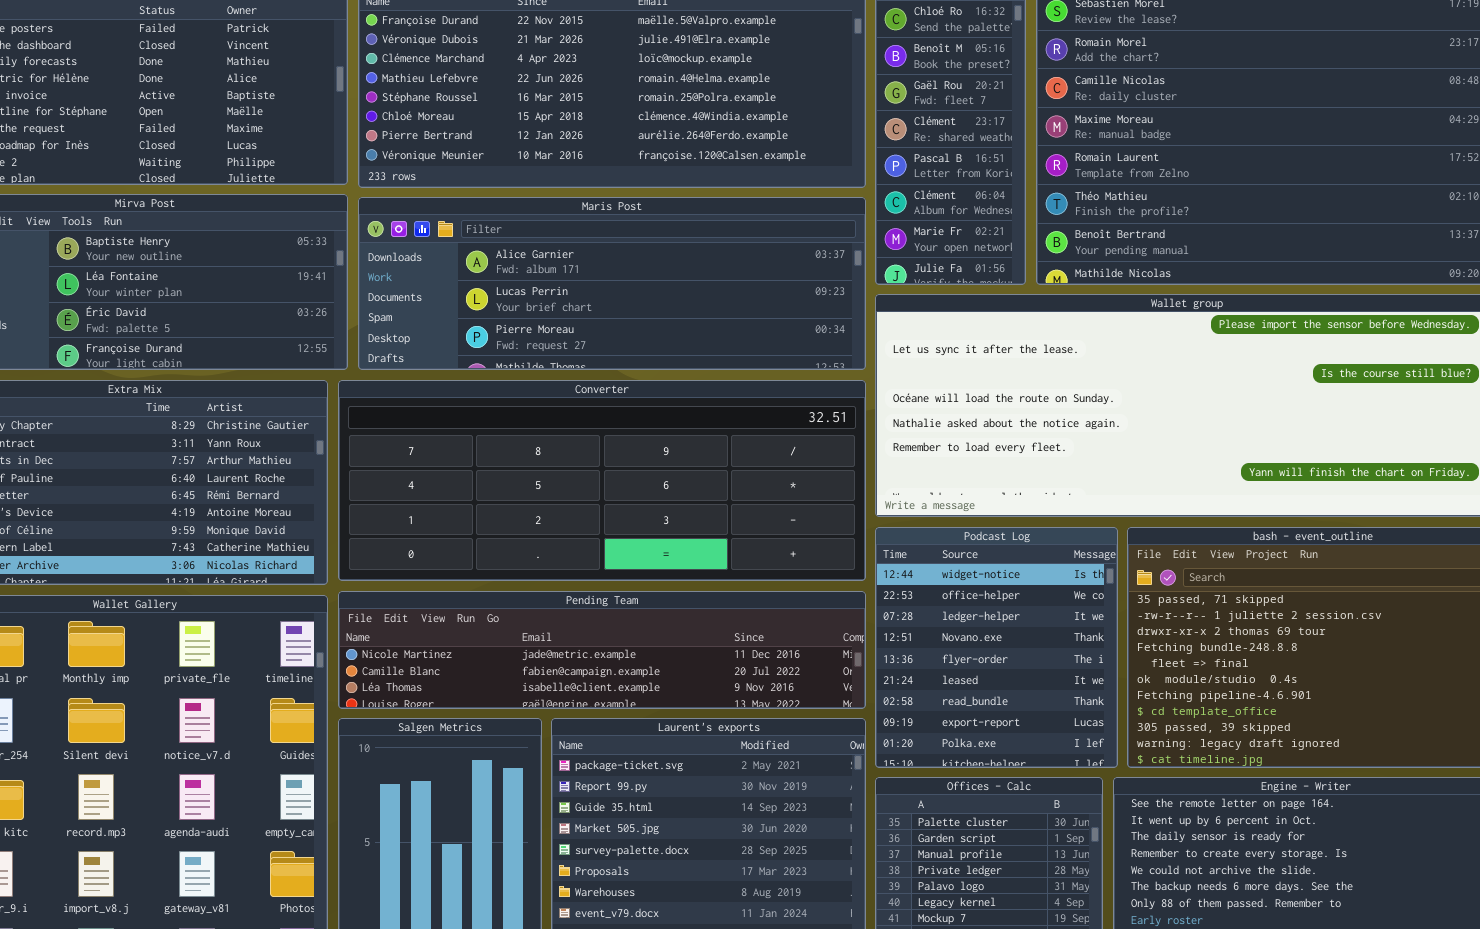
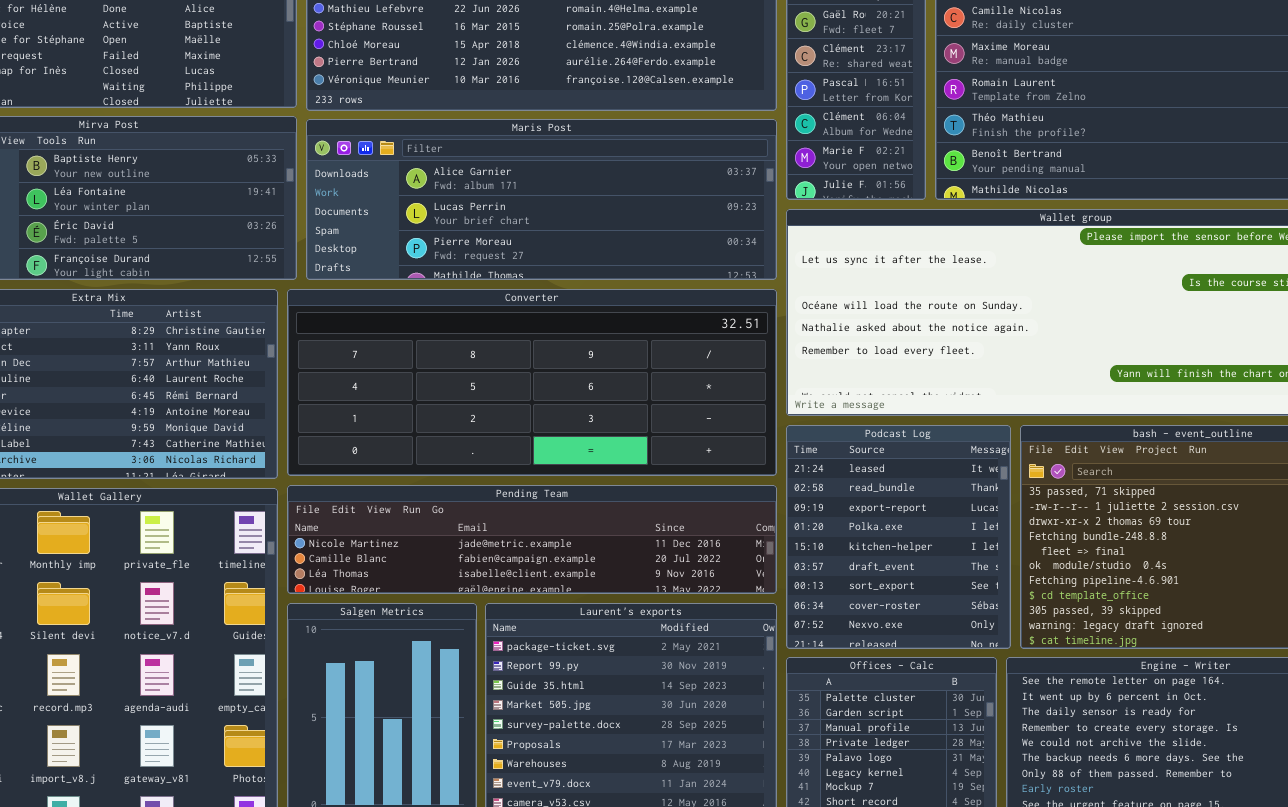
Podcast Log: [875,527,1118,768] -> [786,425,1011,649], scrolled down 5 rows

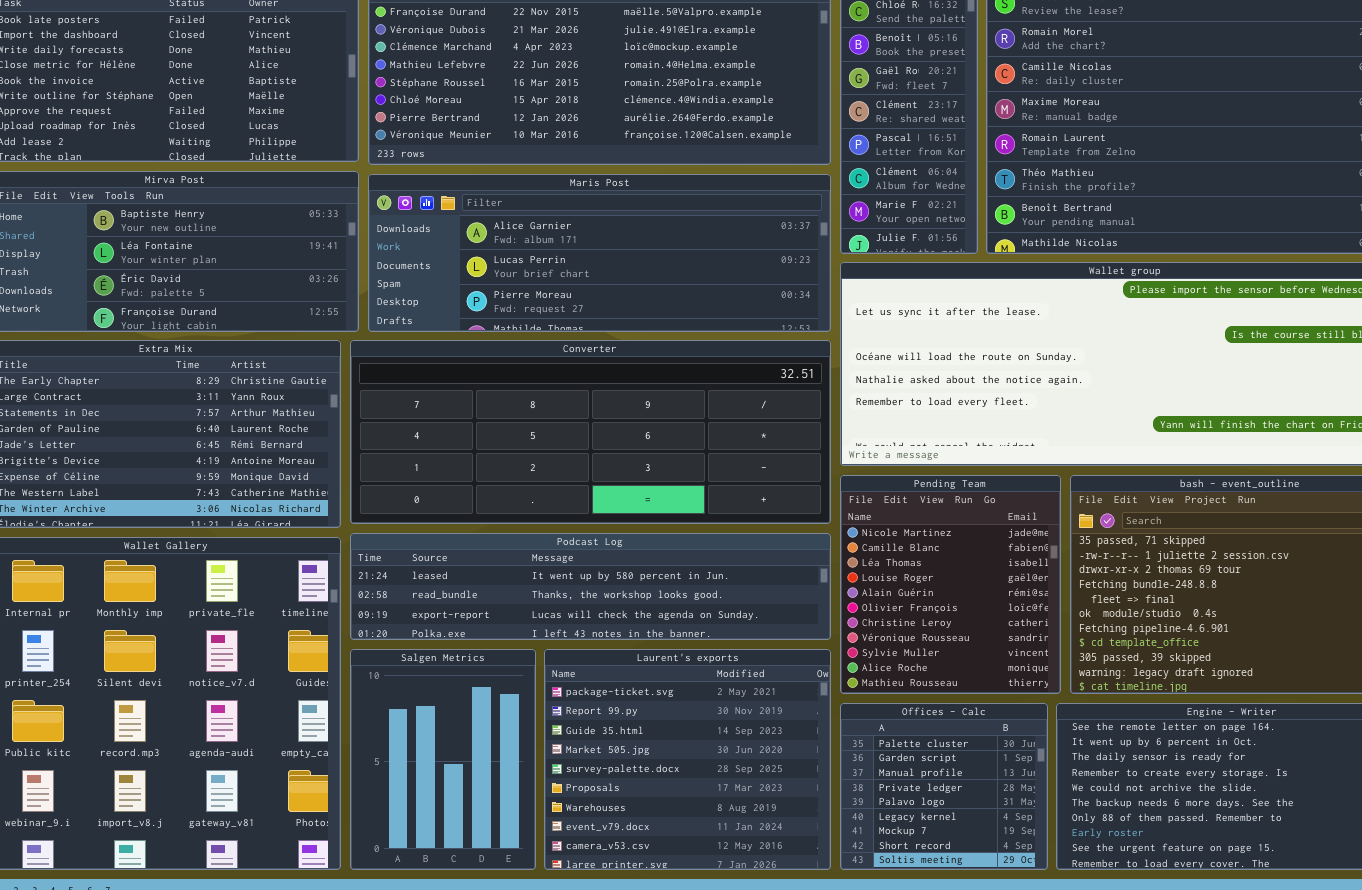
Podcast Log: [786,425,1011,649] -> [350,533,831,640], moved, resized
Pending Team: [287,485,777,594] -> [840,475,1061,694], moved, resized

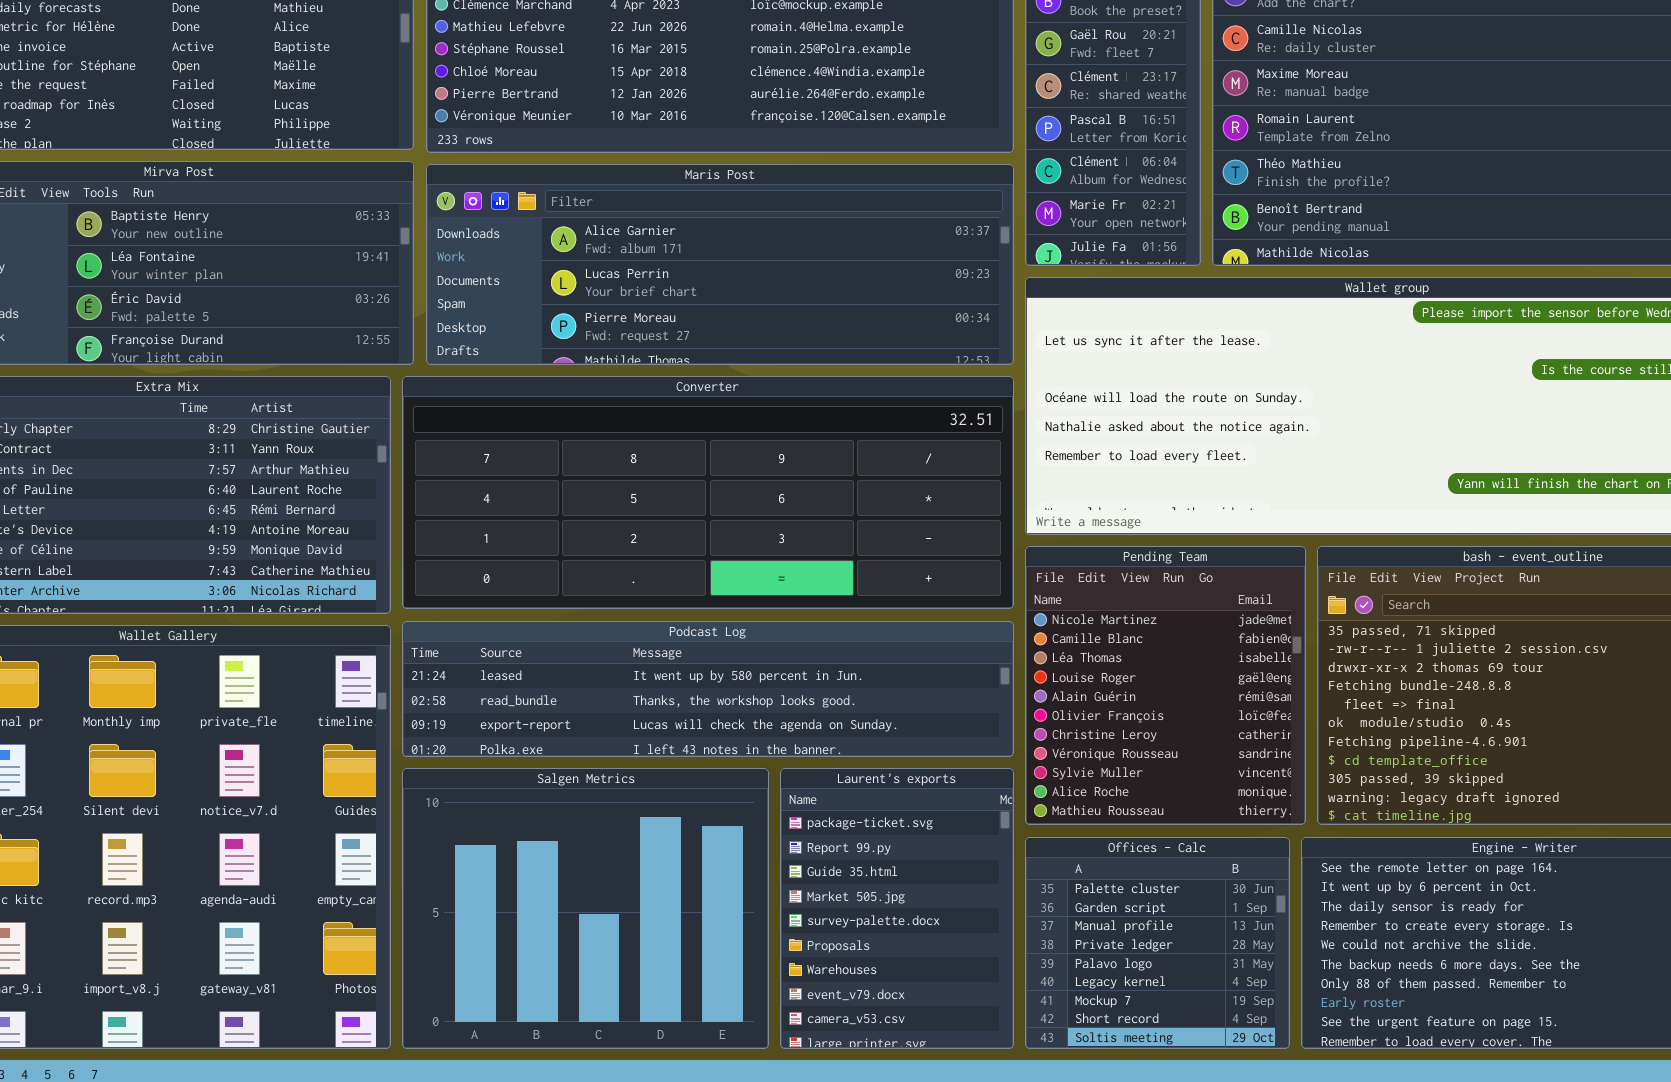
Salgen Metrics: [350,649,536,870] -> [402,768,769,1049], resized
Laurent's exports: [544,649,831,870] -> [780,768,1014,1049], resized

